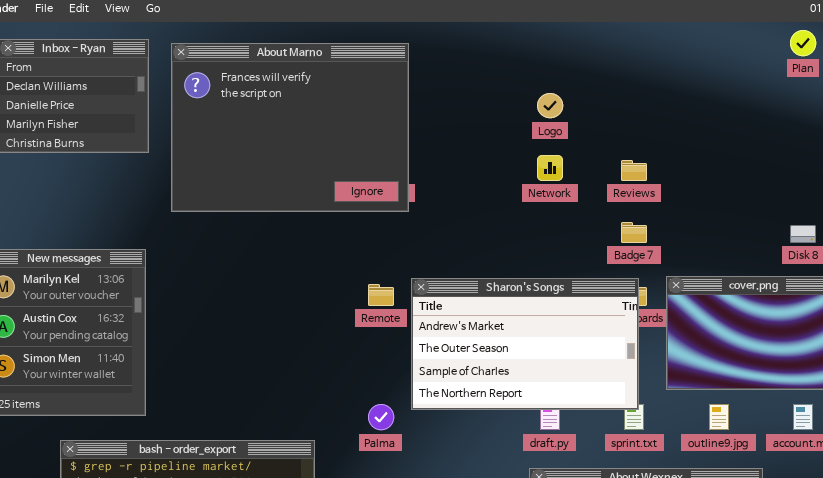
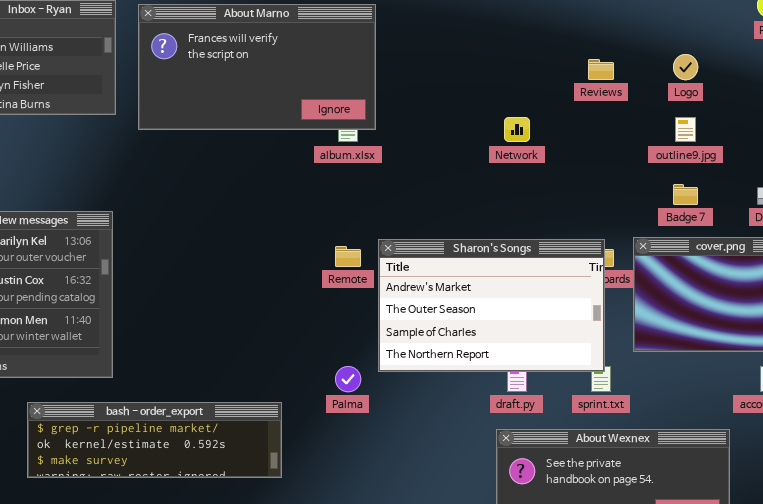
About Marno: [171,43,409,212] -> [138,4,376,130], resized
Logo: [537,93,563,118] -> [673,54,698,80], moved
Reviews: [621,160,647,181] -> [588,59,614,80], moved
Badge 7: [621,222,647,243] -> [673,184,698,205], moved
outline9.jpg: [709,404,729,430] -> [675,117,696,142], moved

